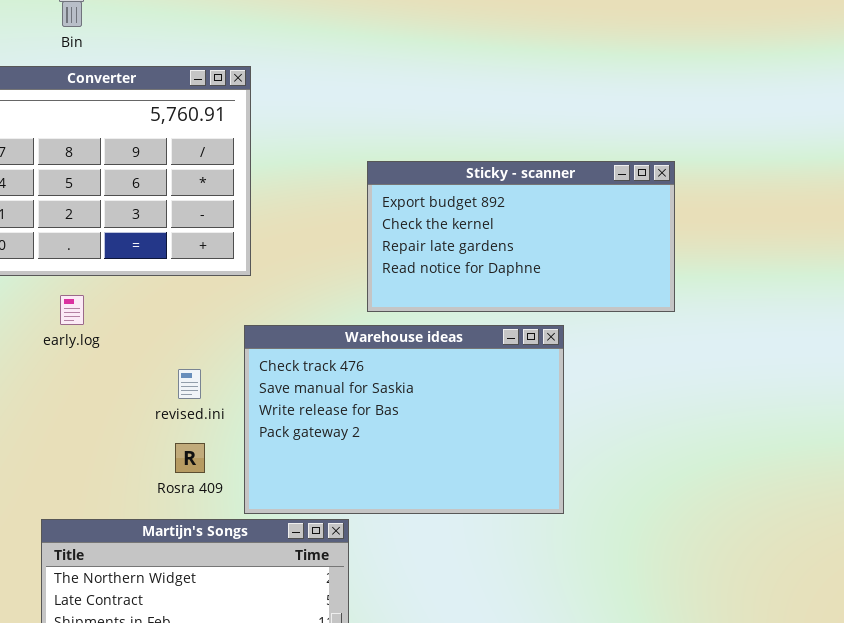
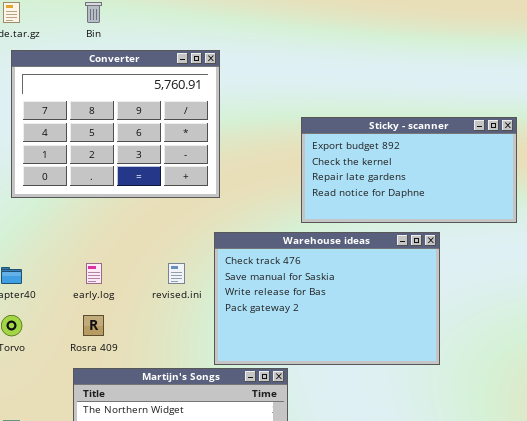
early.log: [60,295,84,325] -> [86,263,102,284], moved
Rosra 409: [175,443,205,473] -> [83,315,104,336], moved

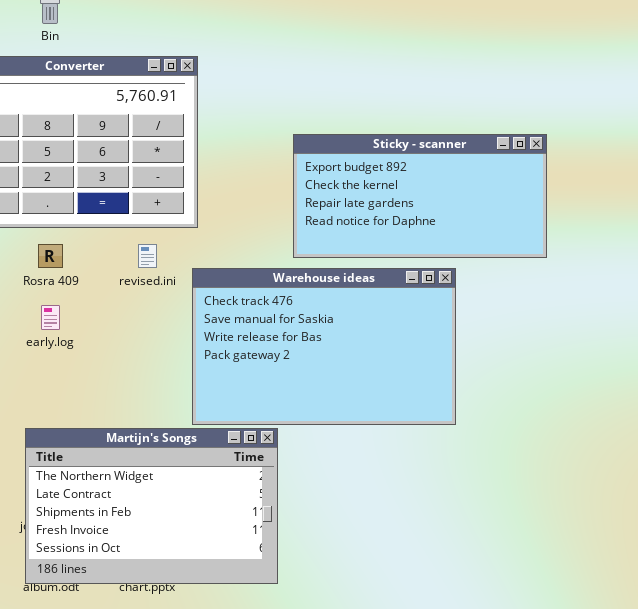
revised.ini: [168,263,185,284] -> [138,244,157,268], moved
Rosra 409: [83,315,104,336] -> [38,244,63,268], moved

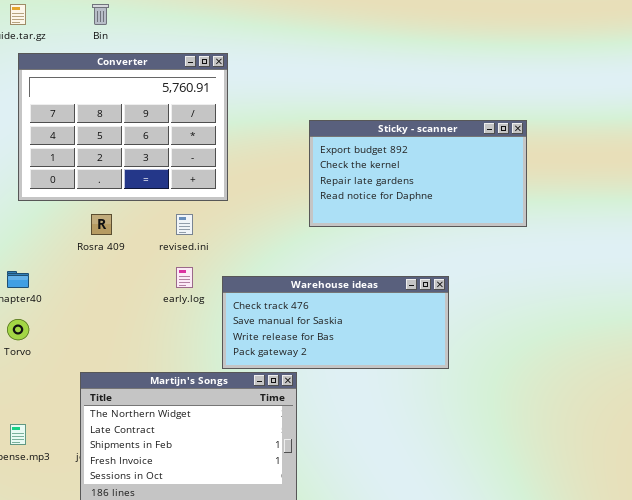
Warehouse ideas: [192,268,456,425] -> [222,276,449,369], resized
early.log: [41,305,60,330] -> [176,267,193,288], moved

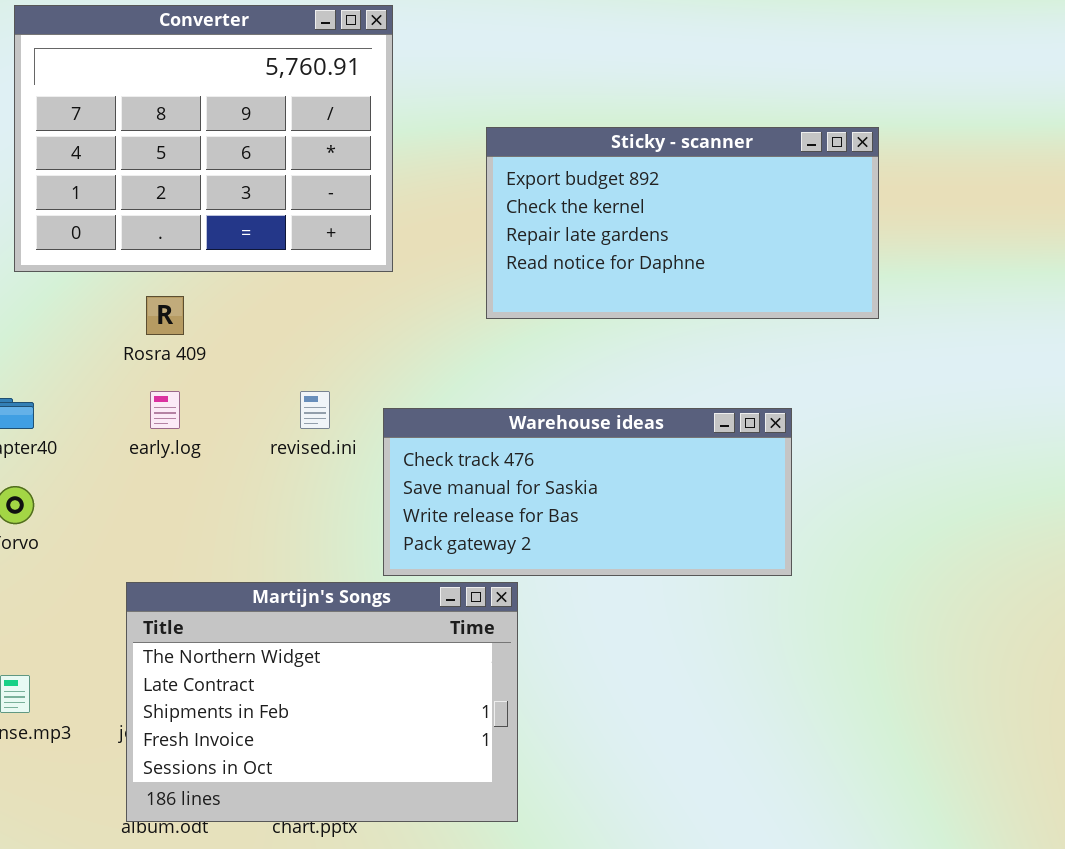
Sticky - scanner: [309,120,527,227] -> [486,127,879,319], moved
revised.ini: [176,214,193,235] -> [300,391,330,429], moved
early.log: [176,267,193,288] -> [150,391,180,429], moved

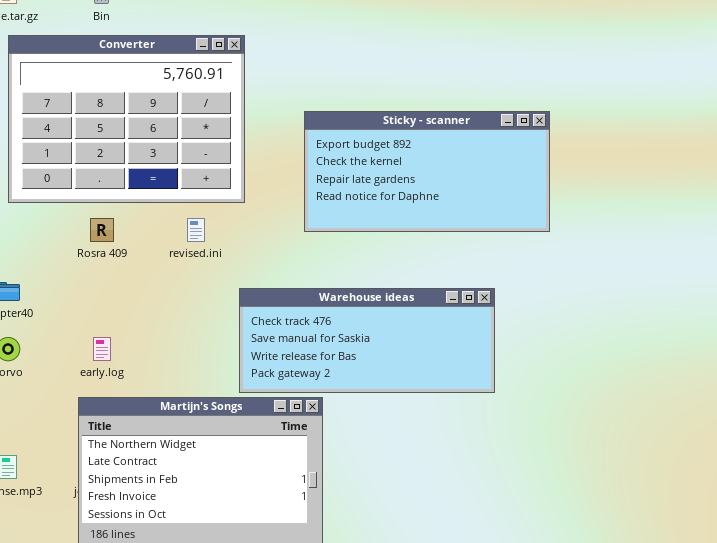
early.log: [150,391,180,429] -> [93,337,111,361], moved
revised.ini: [300,391,330,429] -> [187,218,205,242], moved

